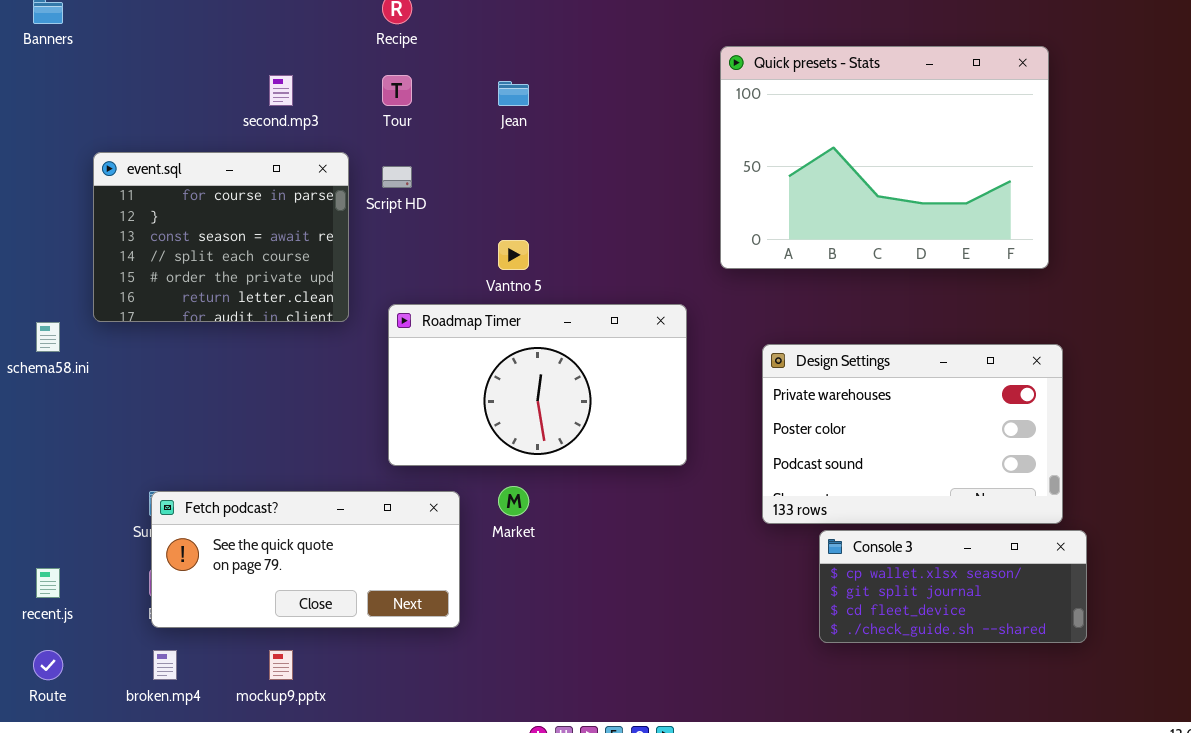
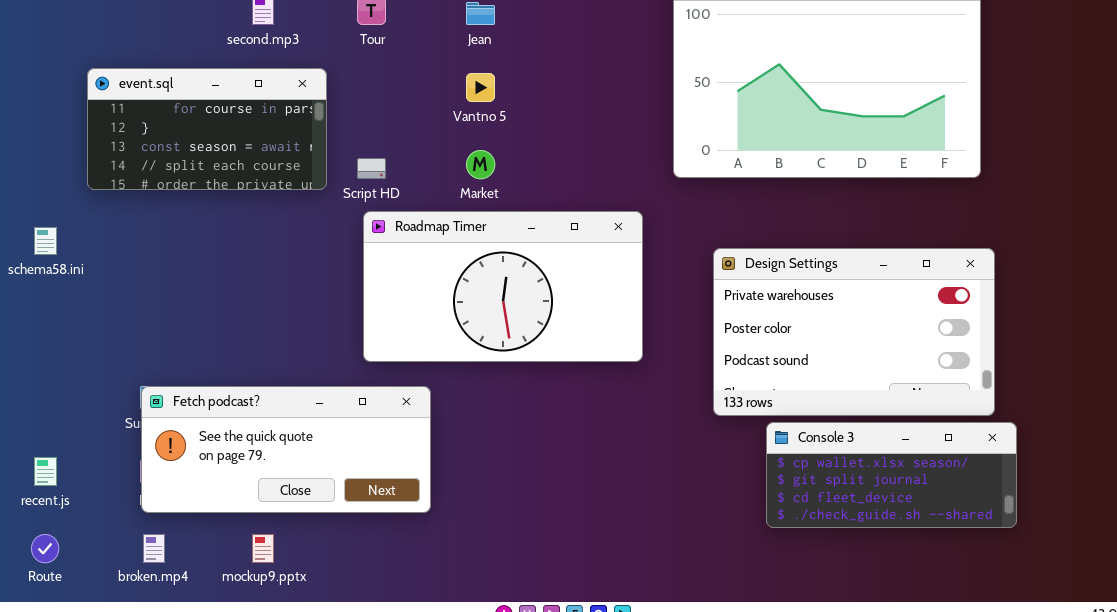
event.sql: [93,152,349,322] -> [87,68,327,190], resized
Script HD: [382,166,412,188] -> [357,158,386,179], moved
Vantno 5: [498,240,529,270] -> [466,73,495,102], moved
Market: [498,486,529,516] -> [466,150,495,179], moved

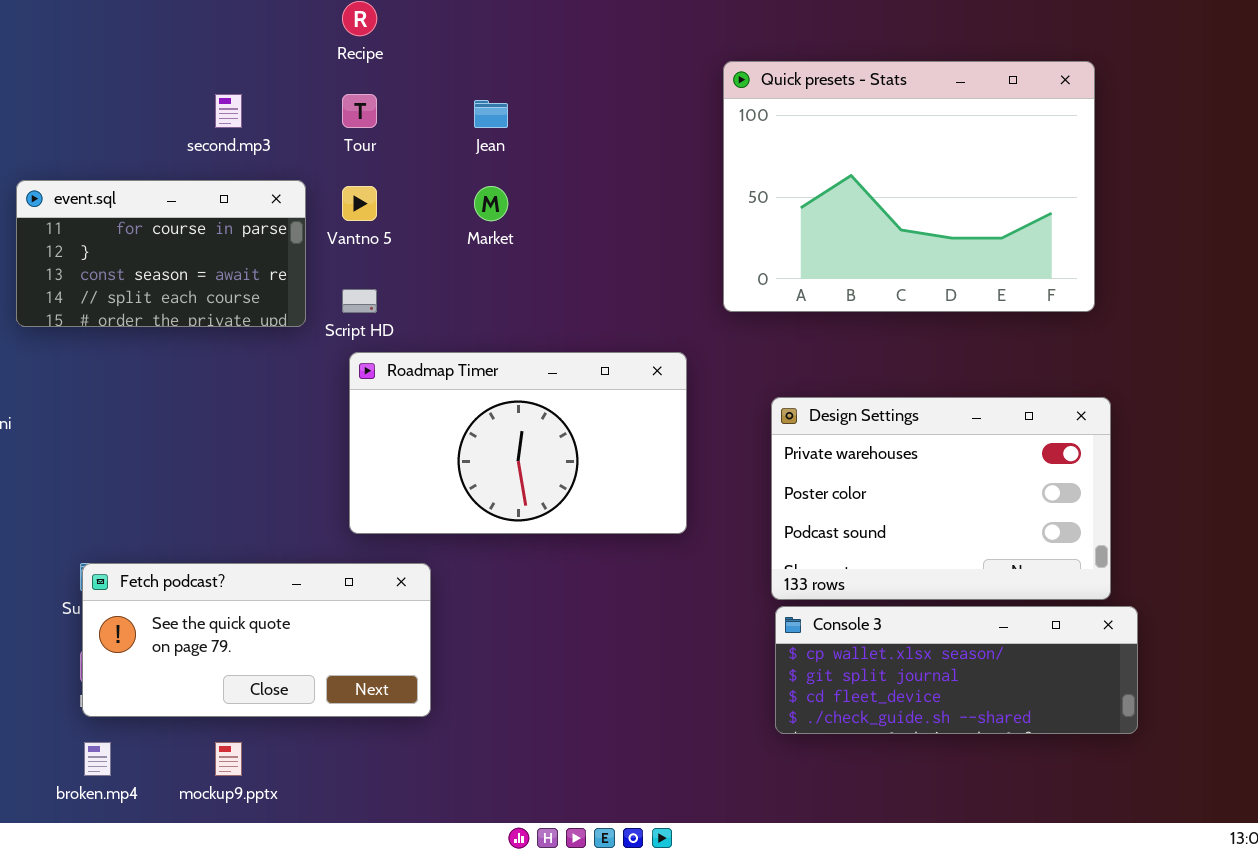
Vantno 5: [466,73,495,102] -> [342,186,377,221], moved
Market: [466,150,495,179] -> [474,186,508,221], moved
Console 3: [766,422,1017,528] -> [775,606,1138,734], resized

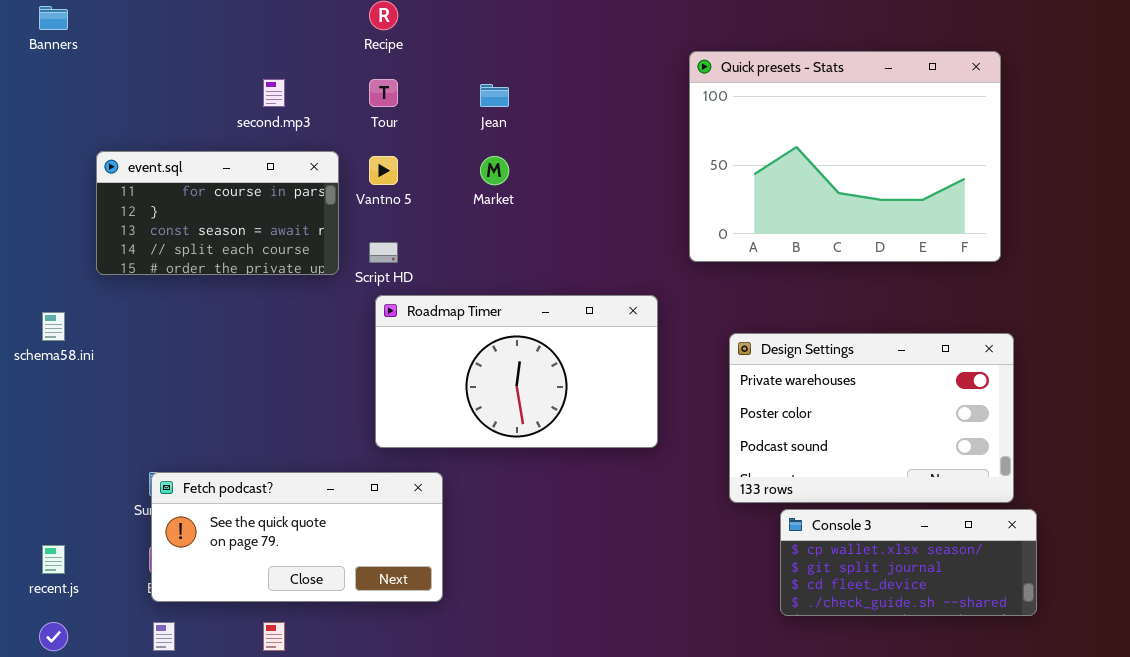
Console 3: [775,606,1138,734] -> [780,509,1037,616], resized

